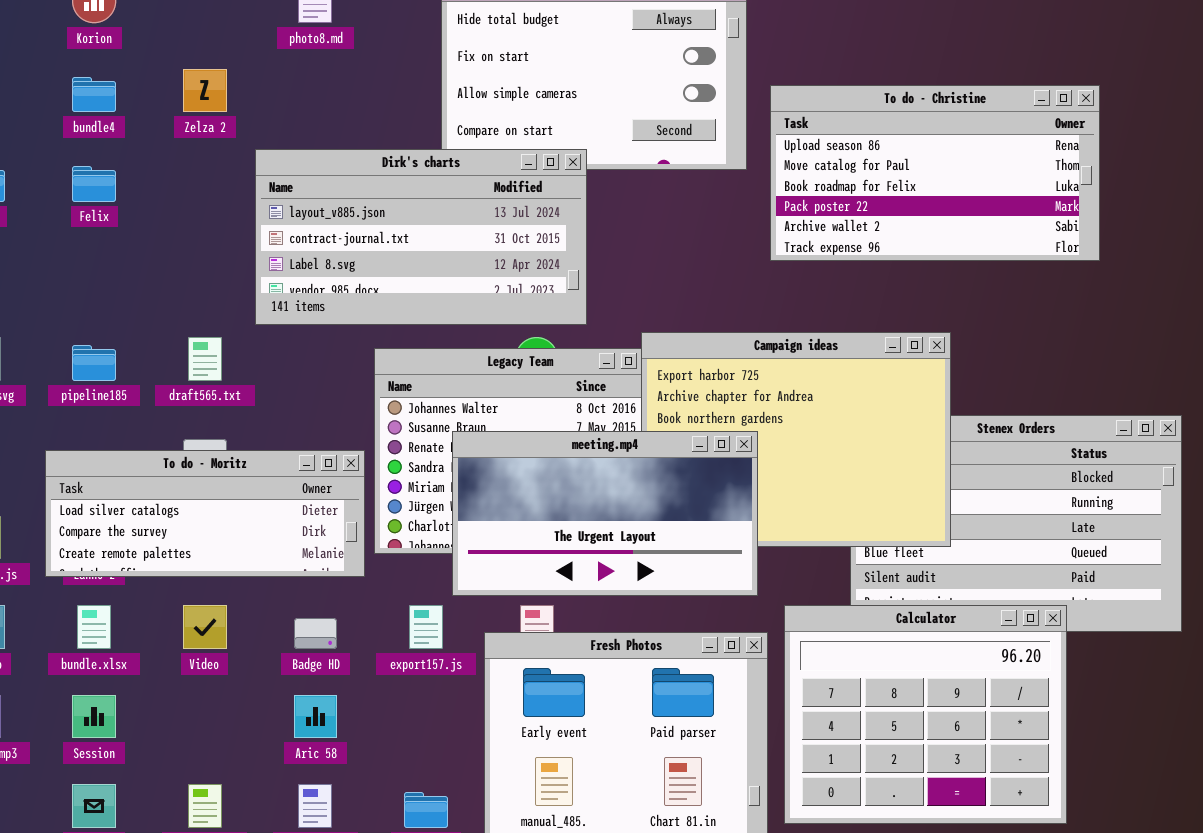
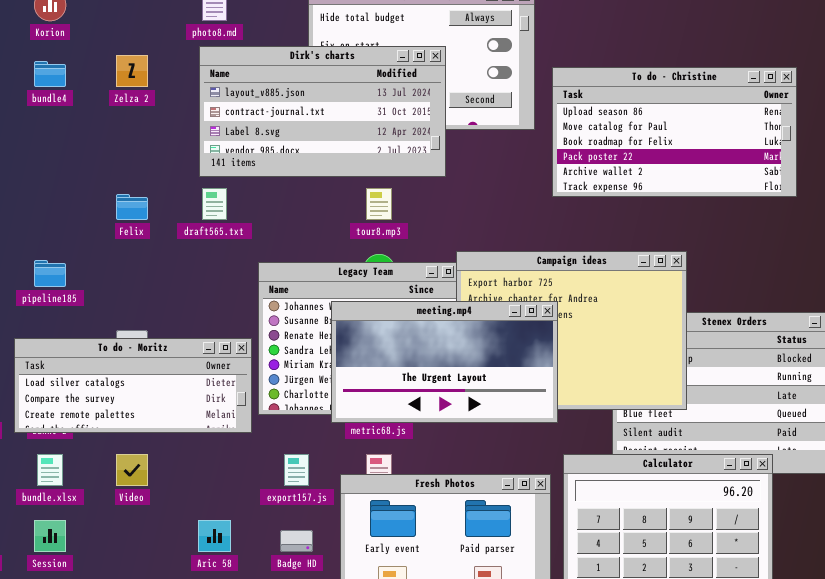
Dirk's charts: [255,149,587,325] -> [199,46,446,177], moved
Felix: [72,166,116,202] -> [116,194,148,220], moved
draft565.txt: [188,337,222,381] -> [202,188,227,220], moved
meeting.mp4: [452,431,758,596] -> [331,301,558,423], moved
Badge HD: [294,618,337,649] -> [280,530,313,552], moved

